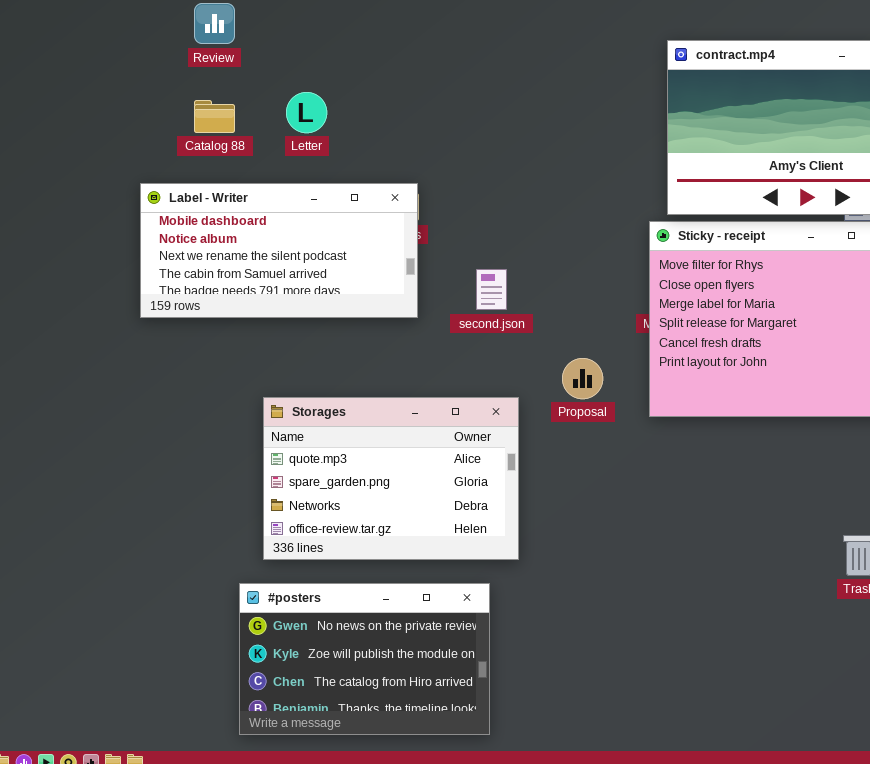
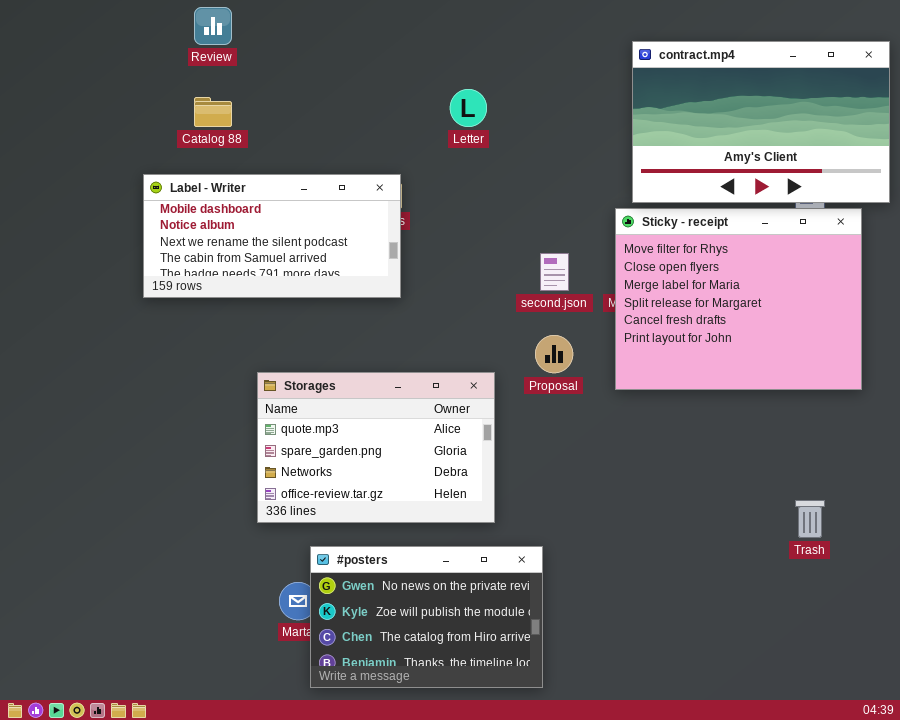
Letter: [286,92,327,133] -> [450,89,487,127], moved
second.json: [476,269,507,310] -> [540,253,569,291], moved
#posters: [239,583,490,735] -> [310,546,543,688], moved

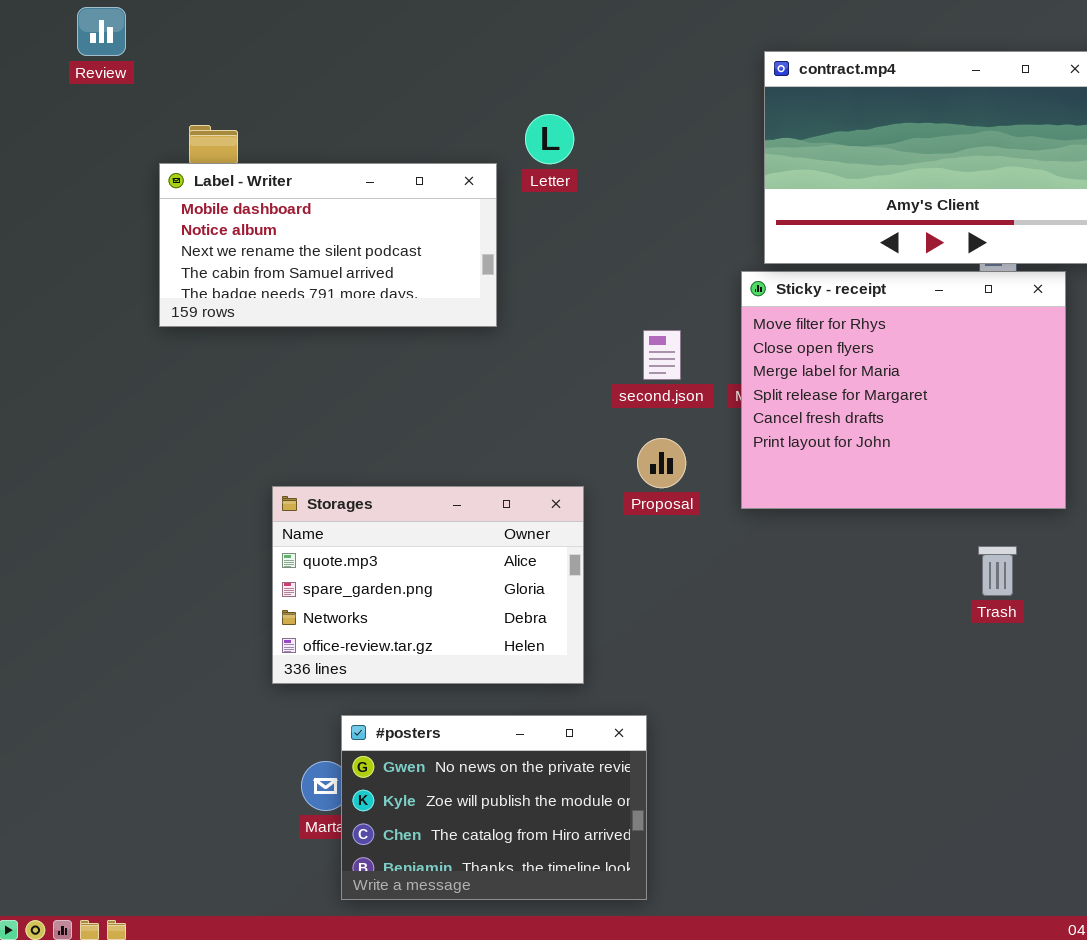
Review: [194,7,232,45] -> [77,7,126,56], moved
Label - Writer: [143,174,401,298] -> [159,163,497,327], moved
Trash: [795,500,825,538] -> [978,546,1017,596], moved

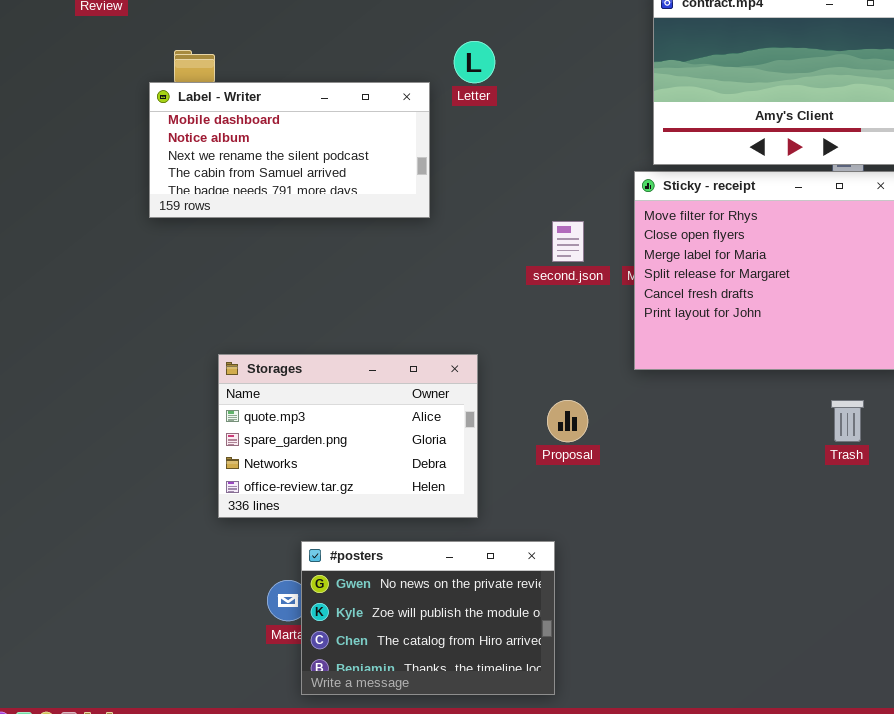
Proposal: [637,438,686,488] -> [547,400,588,442], moved
Storages: [272,486,584,684] -> [218,354,478,518], moved

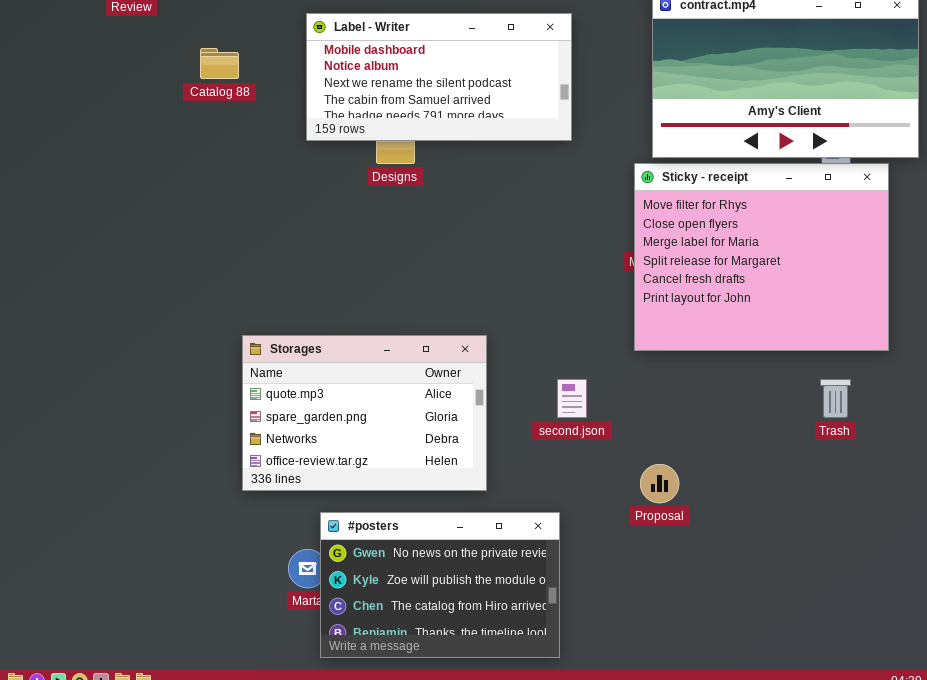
Label - Writer: [149,82,430,218] -> [306,13,572,141], moved
second.json: [552,221,584,262] -> [557,379,587,418], moved
Proposal: [547,400,588,442] -> [640,464,679,503], moved

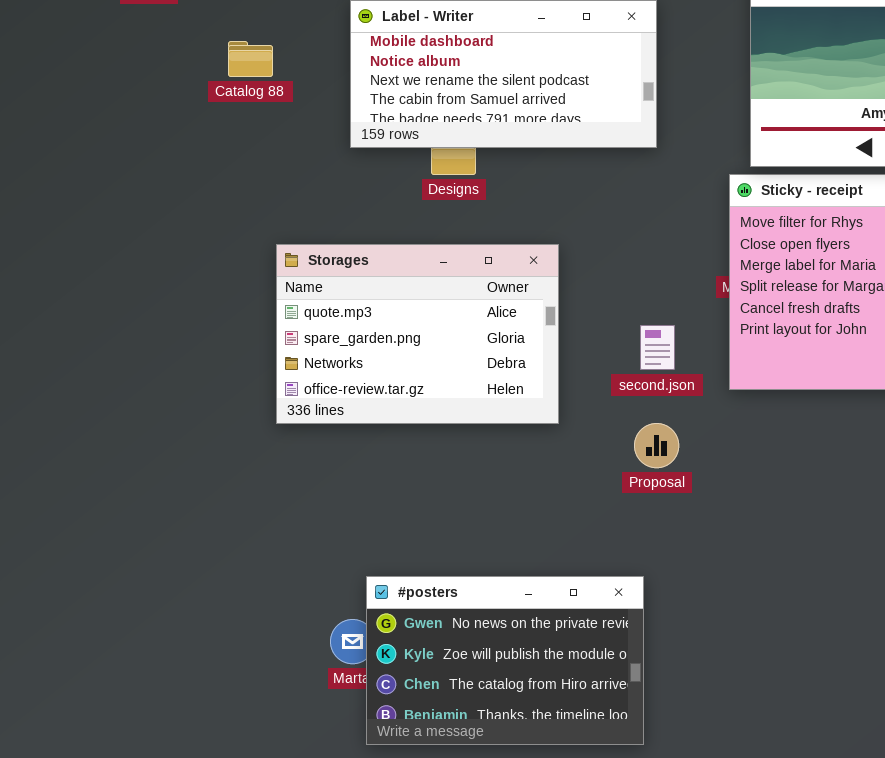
Storages: [242,335,487,491] -> [276,244,559,424], moved
second.json: [557,379,587,418] -> [640,325,675,370], moved
Proposal: [640,464,679,503] -> [634,423,679,468], moved

